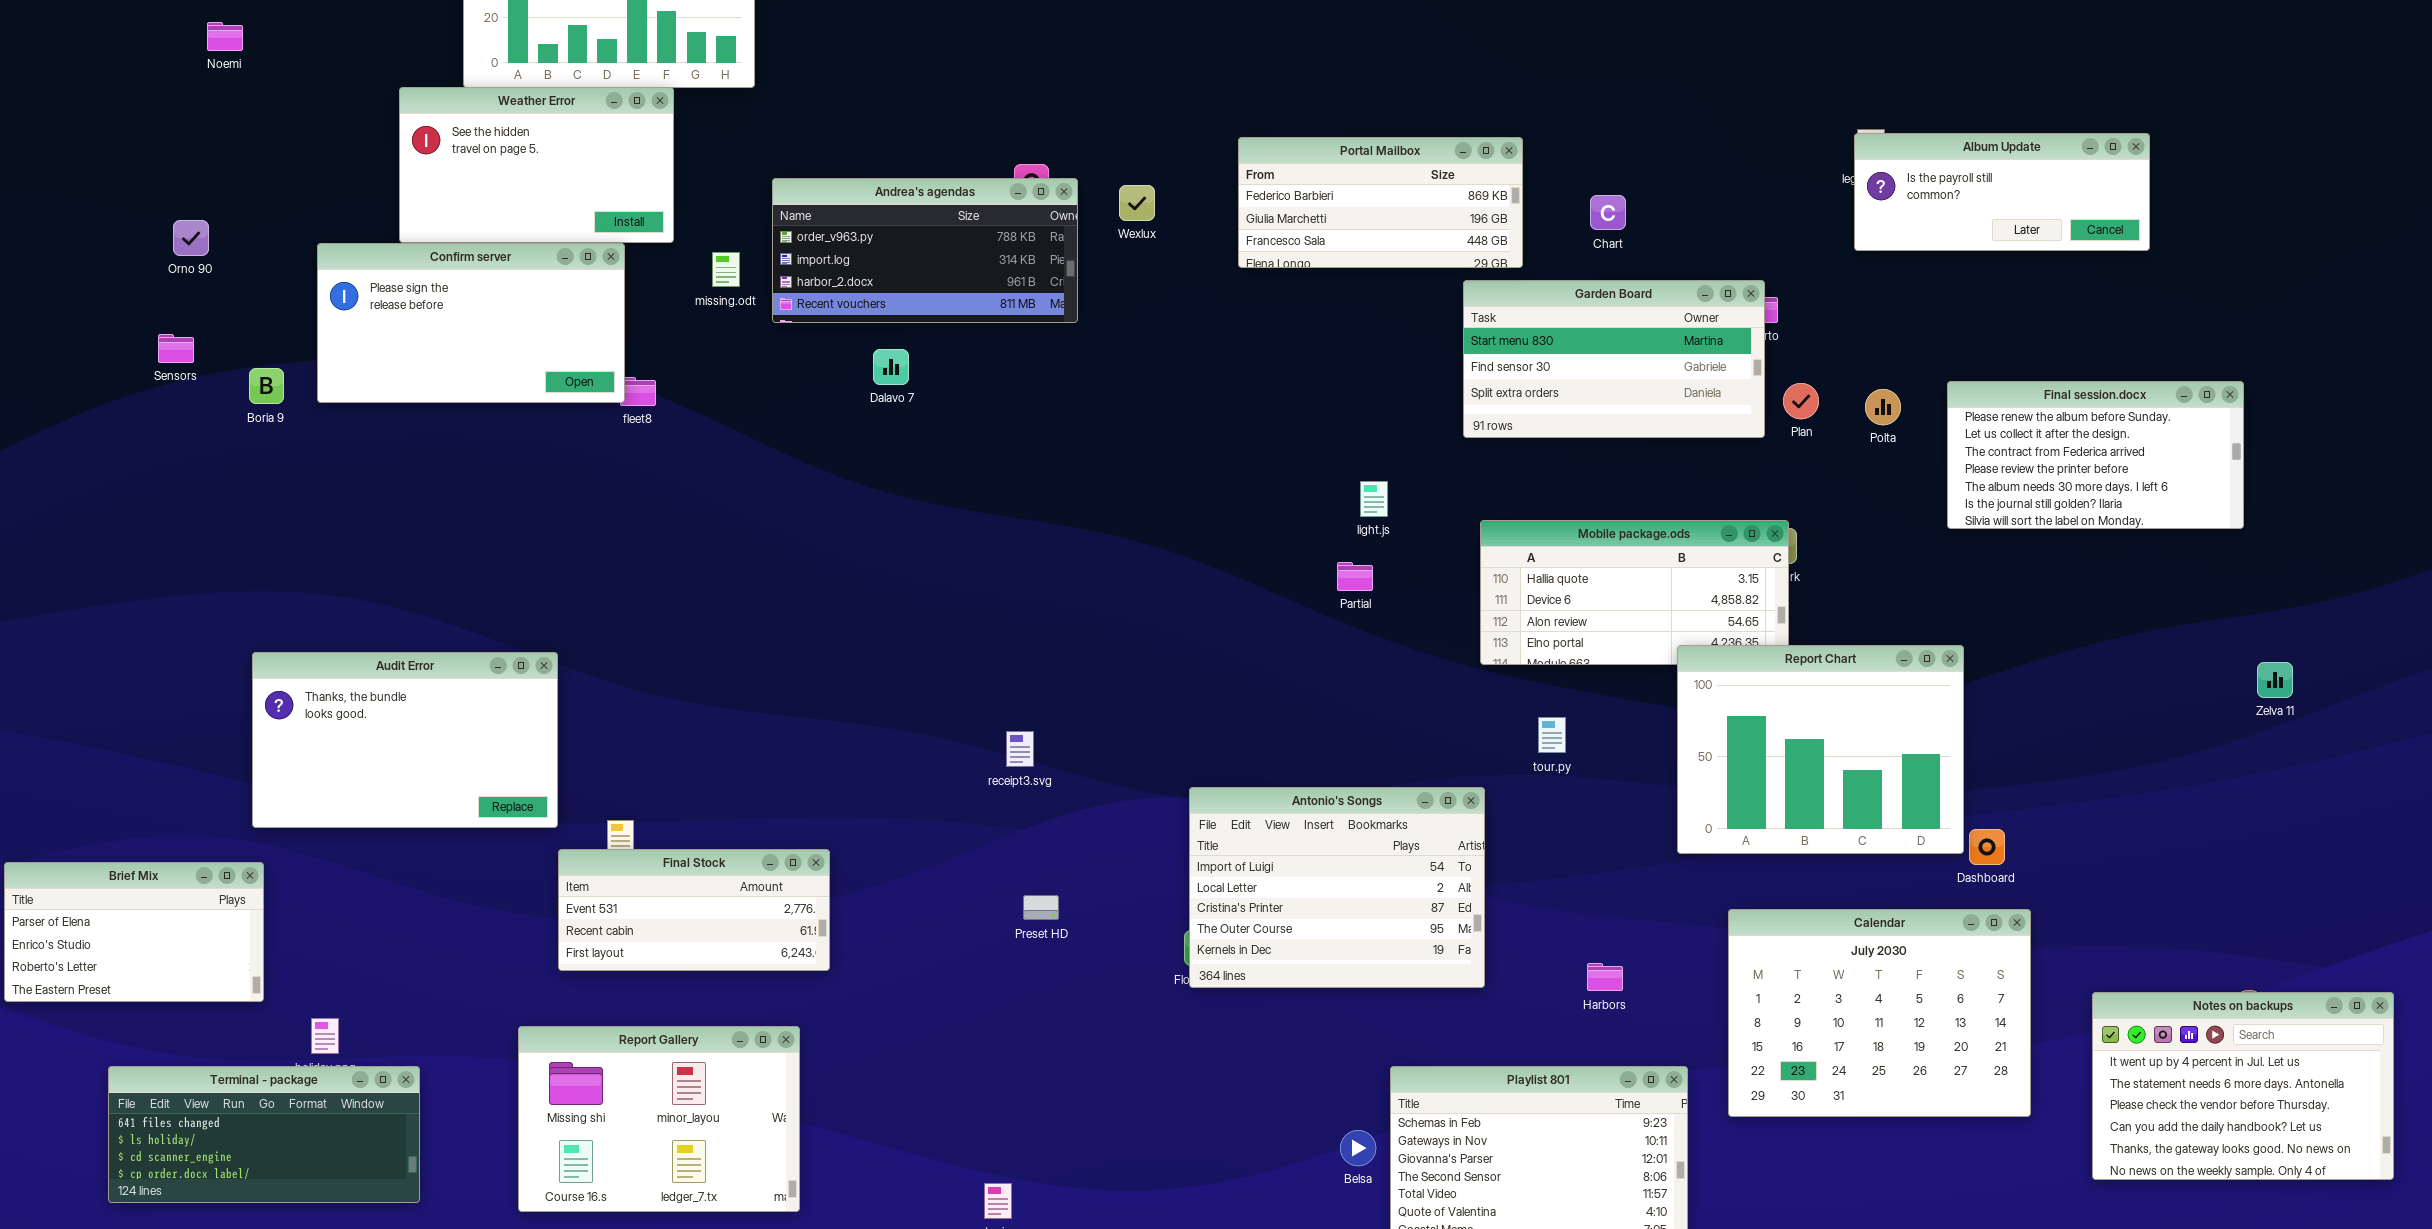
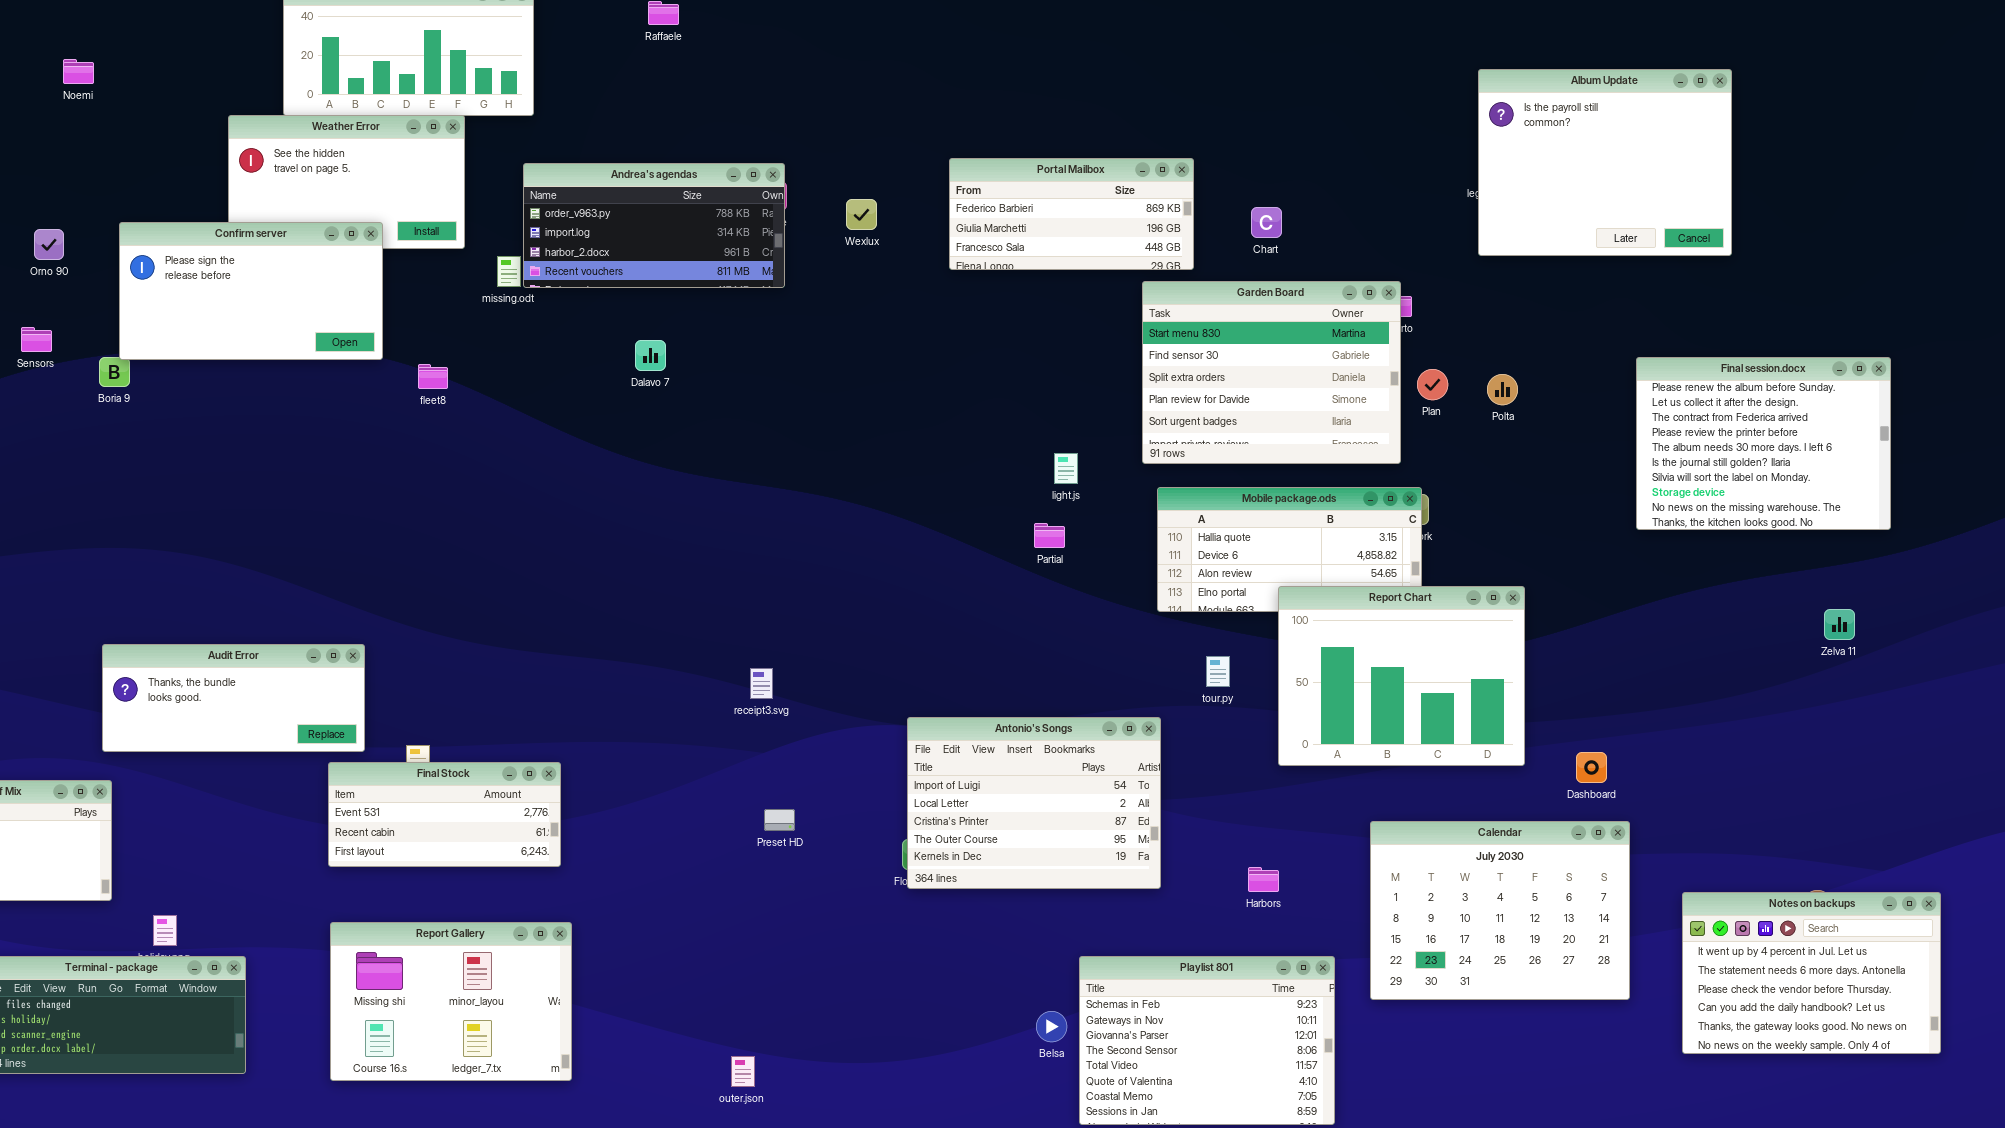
Album Update: [1854,133,2150,251] -> [1478,69,1732,256], resized
Andrea's agendas: [772,178,1078,323] -> [523,163,785,288], moved
Confirm server: [317,243,625,403] -> [119,222,383,360], moved
Garden Board: [1463,280,1765,438] -> [1142,281,1401,464], resized
Final session.docx: [1947,381,2244,529] -> [1636,357,1891,530], moved, resized
Report Chart: [1677,645,1964,854] -> [1278,586,1525,766], moved
Audit Error: [252,652,558,828] -> [102,644,365,752], resized
Final Stock: [558,849,830,971] -> [328,762,561,867], moved

